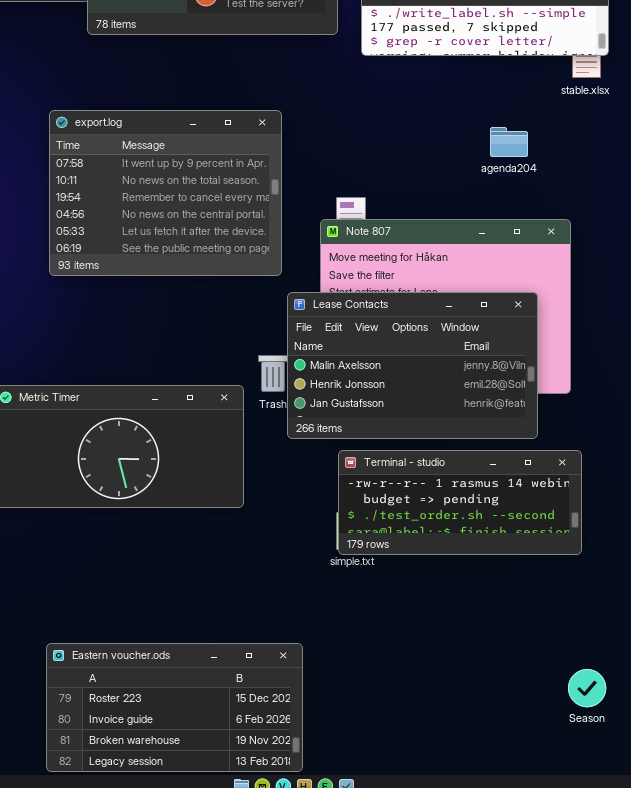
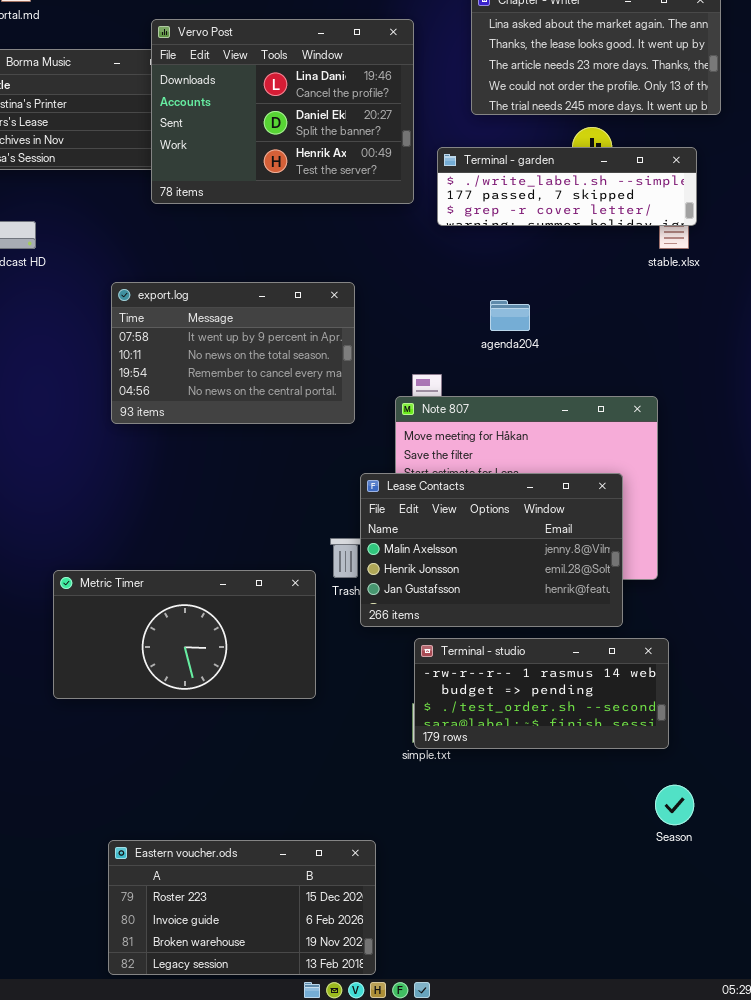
export.log: [49,110,282,276] -> [111,282,355,424], resized
agenda204: [490,127,528,157] -> [490,300,530,331], moved
Season: [568,669,606,707] -> [655,785,694,825], moved

